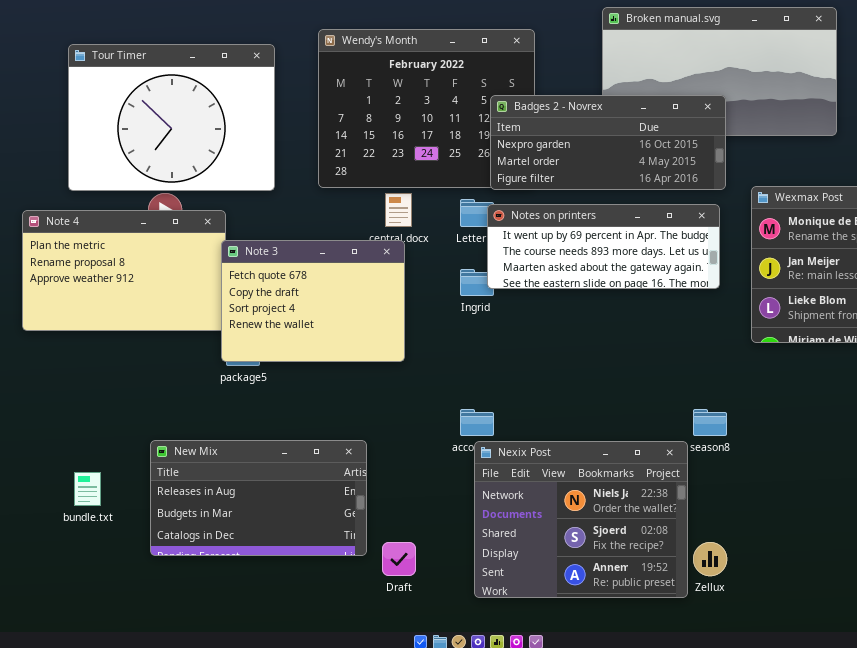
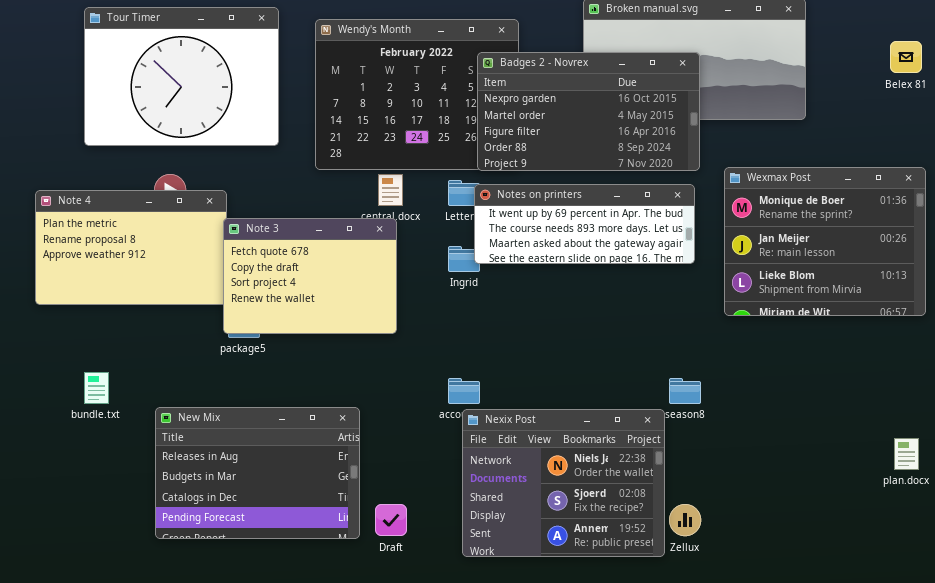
Tour Timer: [68,44,275,191] -> [84,7,279,146], moved
Badges 2 - Novrex: [490,95,726,190] -> [477,52,700,171], resized
New Mix: [150,440,367,556] -> [155,407,360,539], resized
bundle.txt: [74,472,101,506] -> [84,372,109,404], moved

